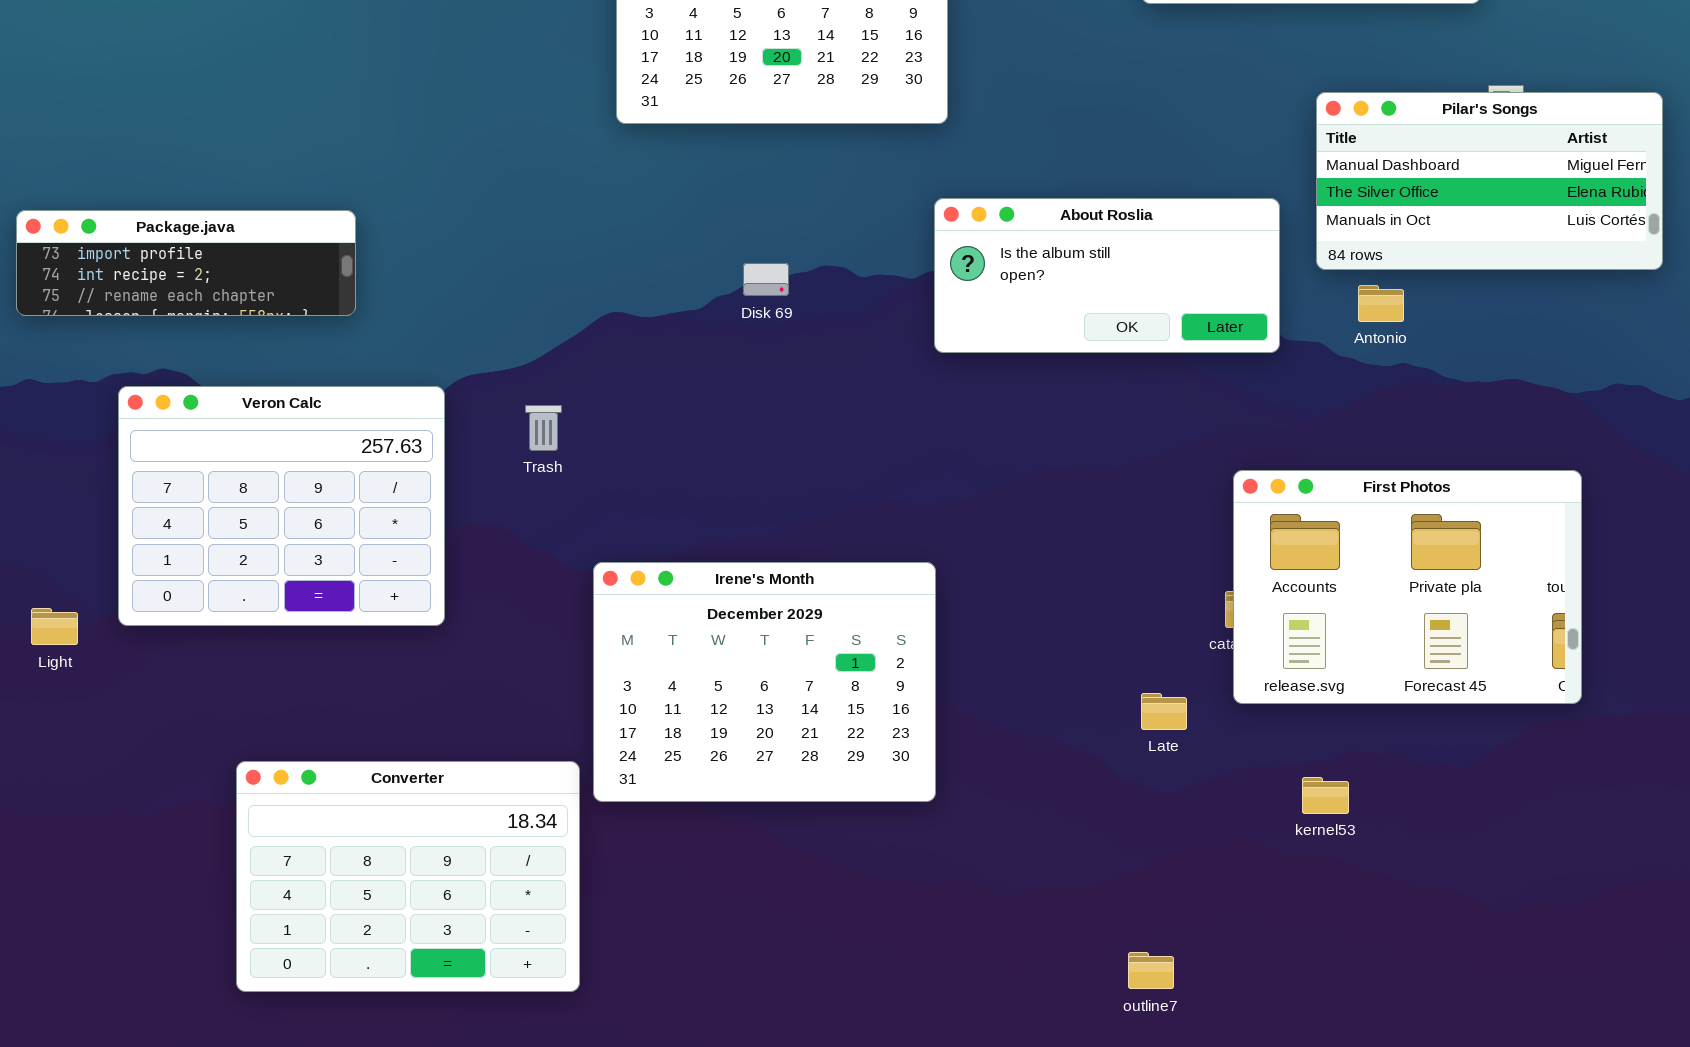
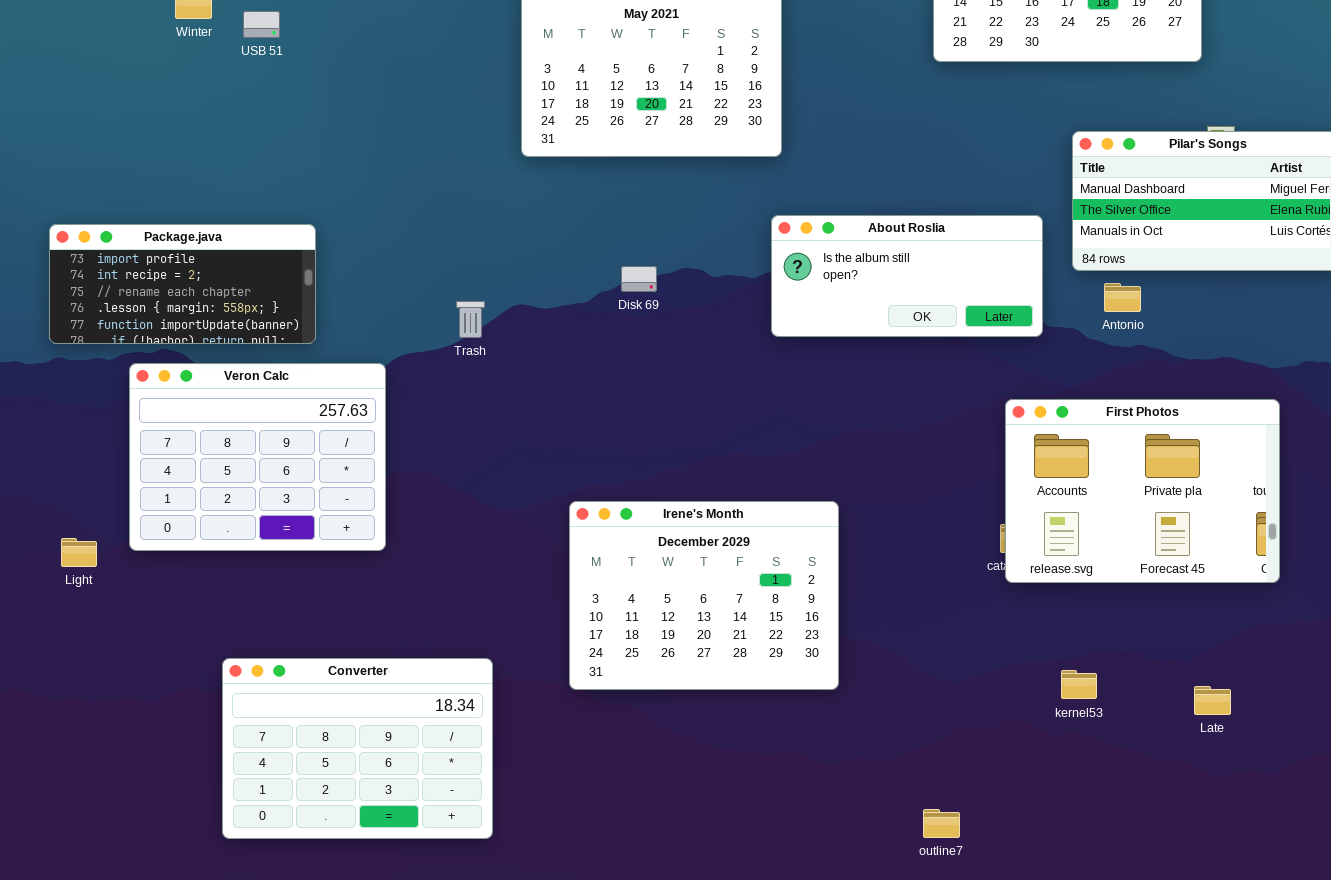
Package.java: [16,210,356,316] -> [49,224,316,344], resized
Trash: [525,405,562,451] -> [456,301,485,338], moved
First Photos: [1233,470,1582,704] -> [1005,399,1280,583], moved
Irene's Month: [593,562,936,802] -> [569,501,839,690], moved
Late: [1141,693,1187,730] -> [1194,686,1231,715], moved

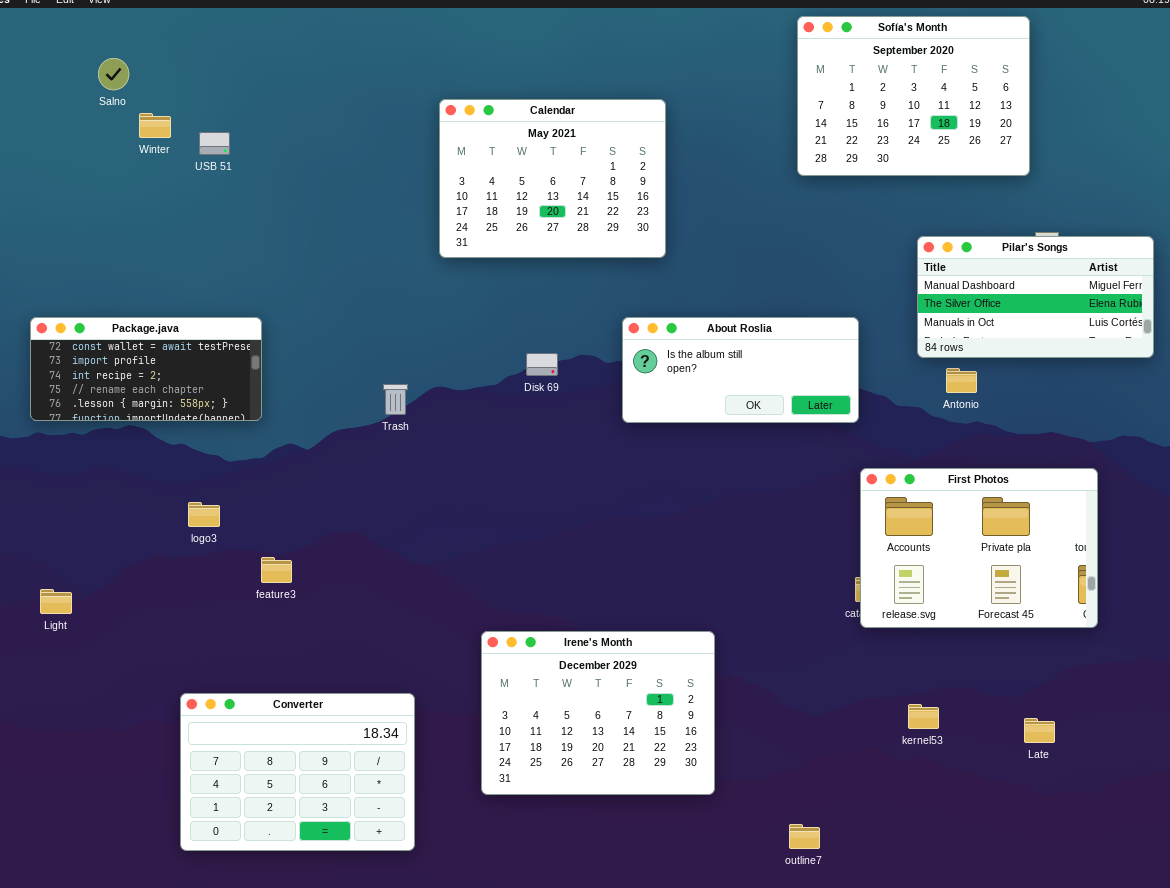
About Roslia: [771,215,1043,337] -> [622,317,859,423], moved
Package.java: [49,224,316,344] -> [30,317,262,421], scrolled up 1 row
Veron Calc: [129,363,386,551] -> none, closed
Irene's Month: [569,501,839,690] -> [481,631,715,795], moved

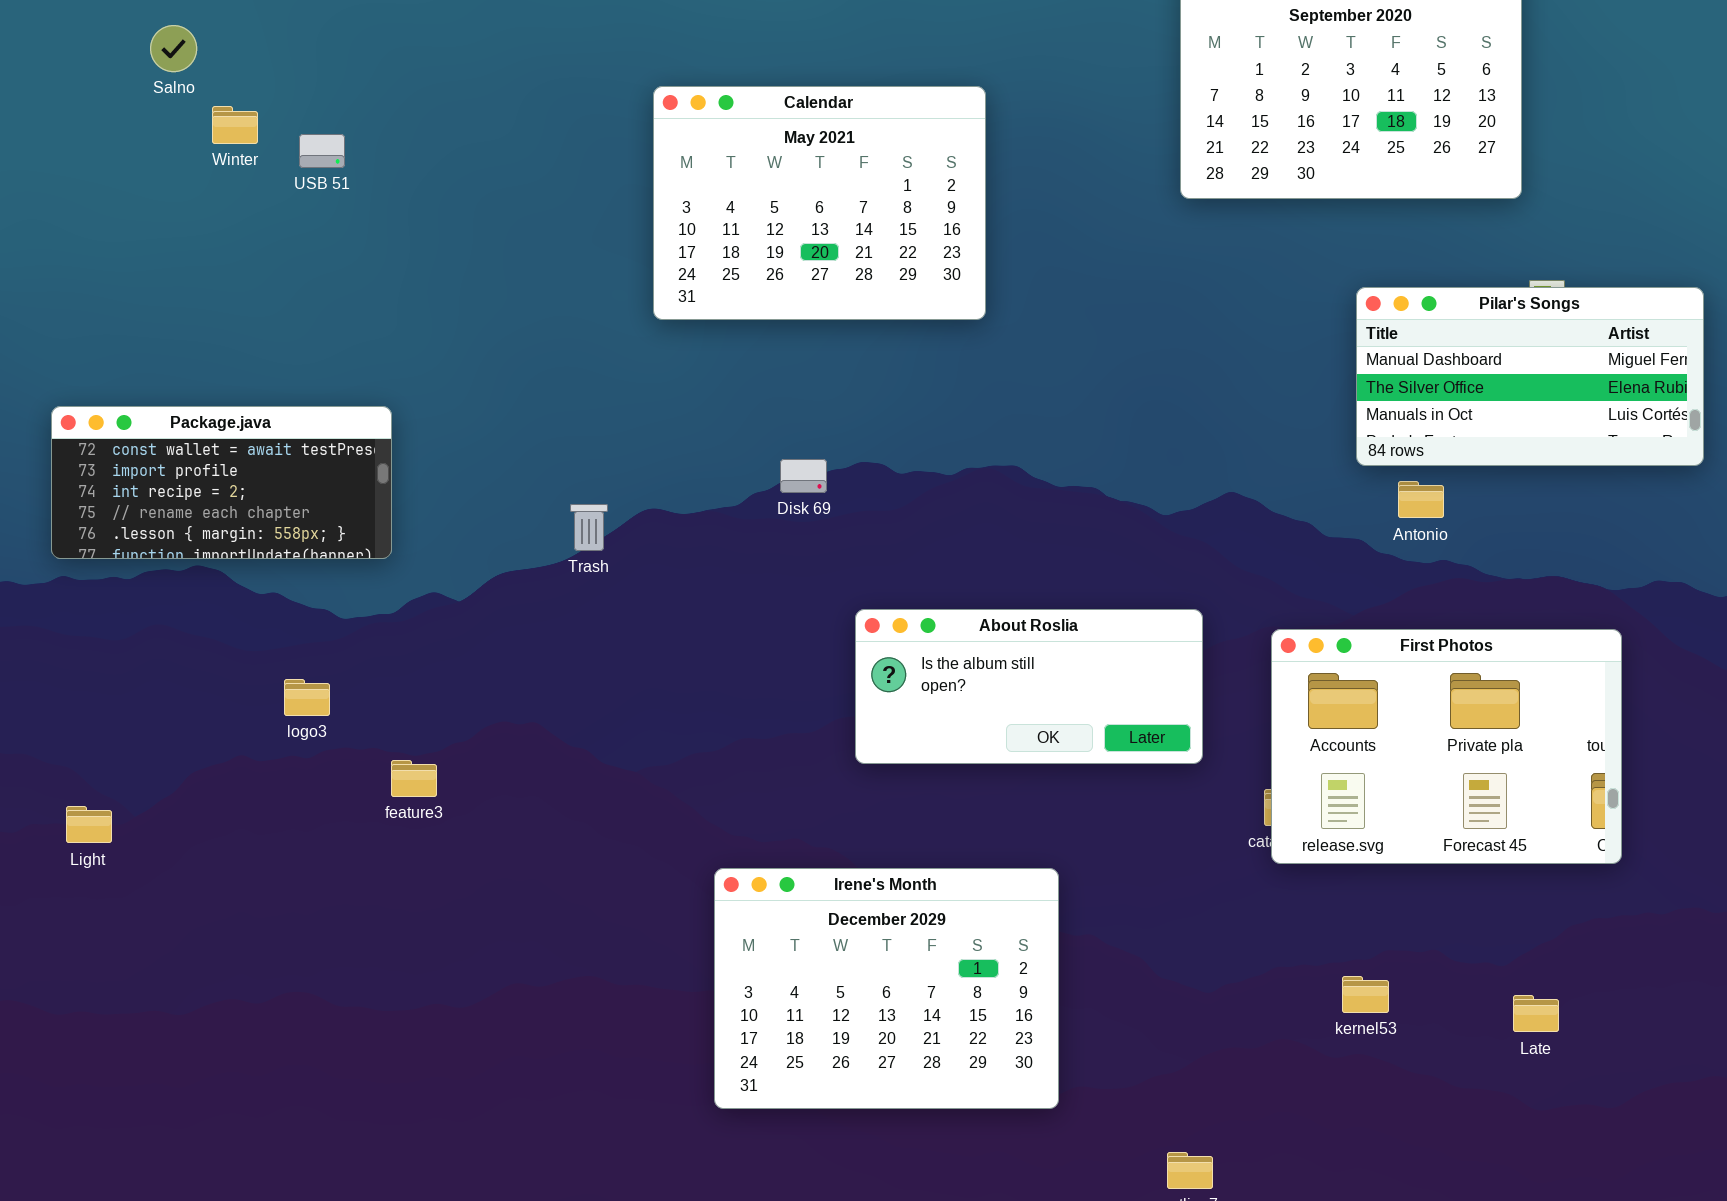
About Roslia: [622,317,859,423] -> [855,609,1203,764], moved
Converter: [180,693,415,851] -> none, closed

